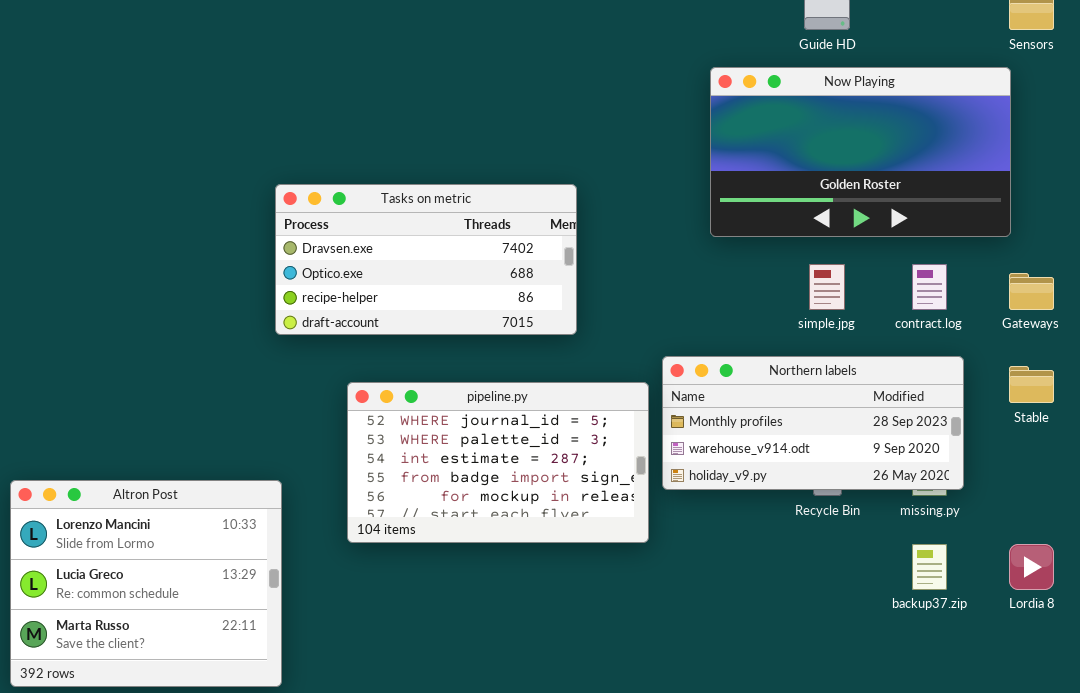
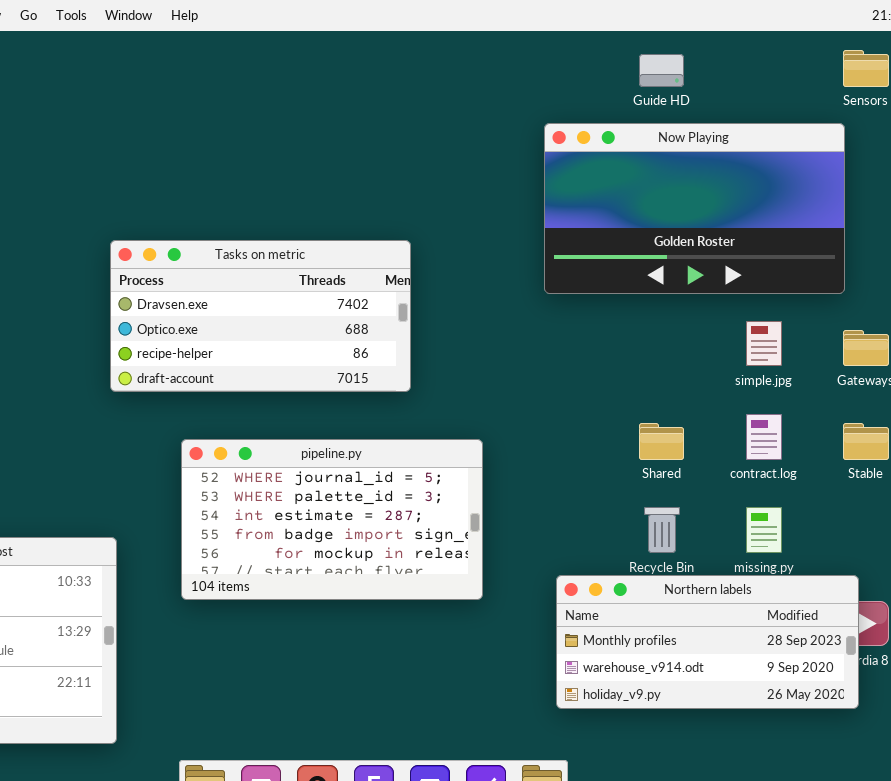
simple.jpg: [809,264,845,310] -> [746,321,782,366], moved
contract.log: [912,264,947,310] -> [746,414,782,460], moved
Northern labels: [662,356,964,490] -> [556,575,859,709], moved

